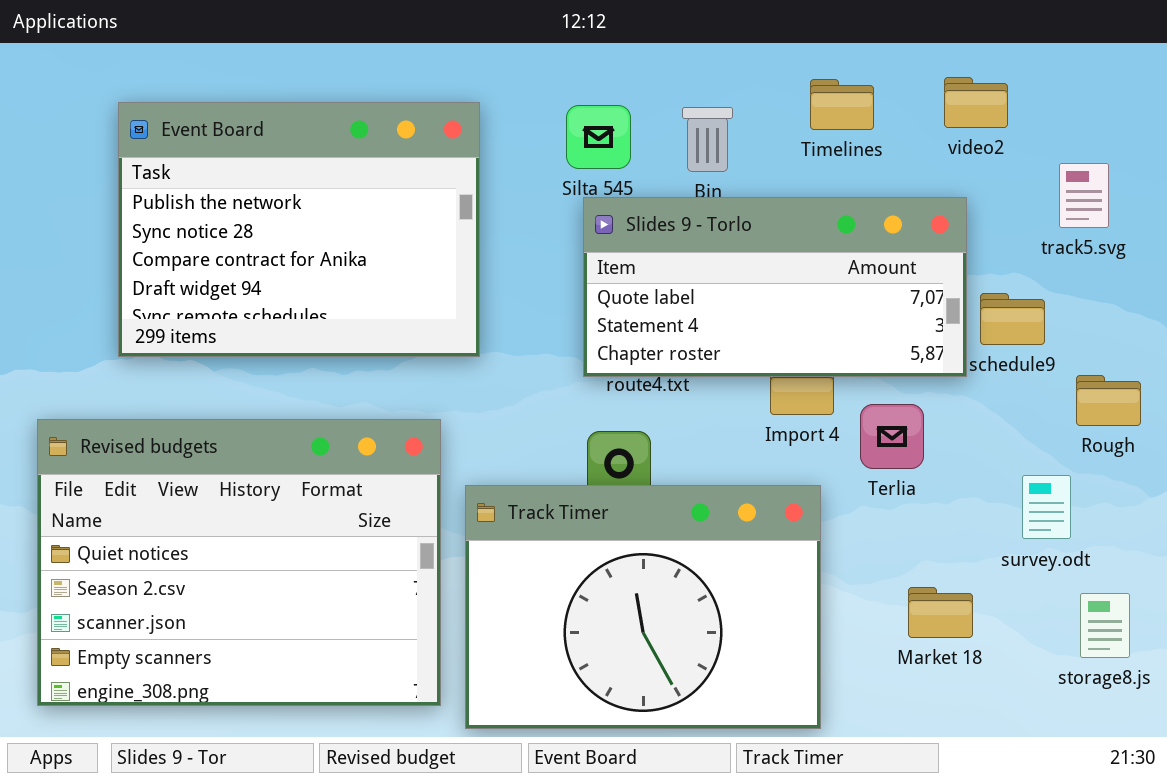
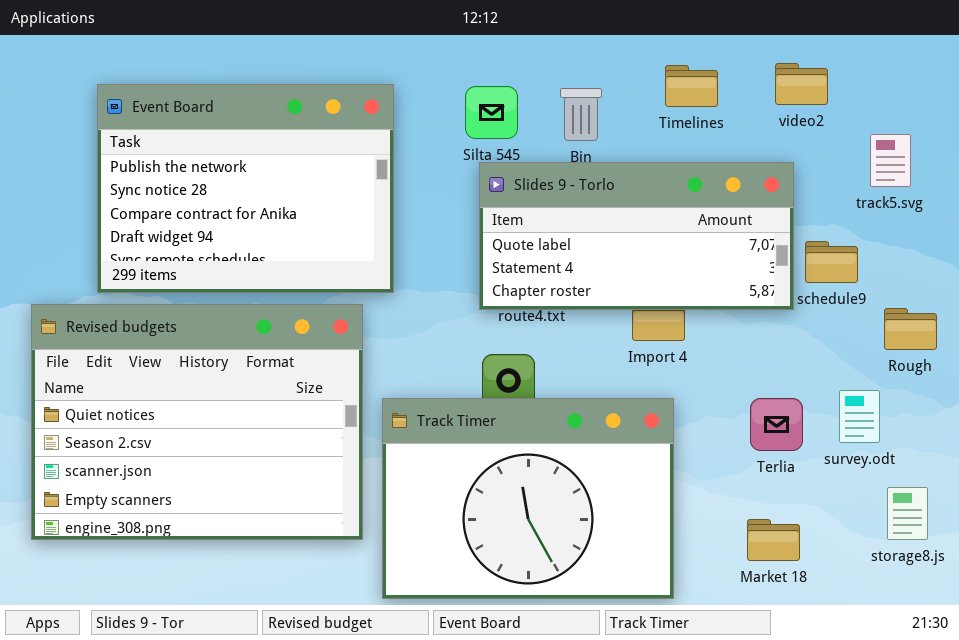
Terlia: [860,404,924,469] -> [750,398,803,451], moved
Revised budgets: [37,419,441,706] -> [31,304,363,540], moved
Market 18: [908,587,973,638] -> [747,519,800,561], moved

